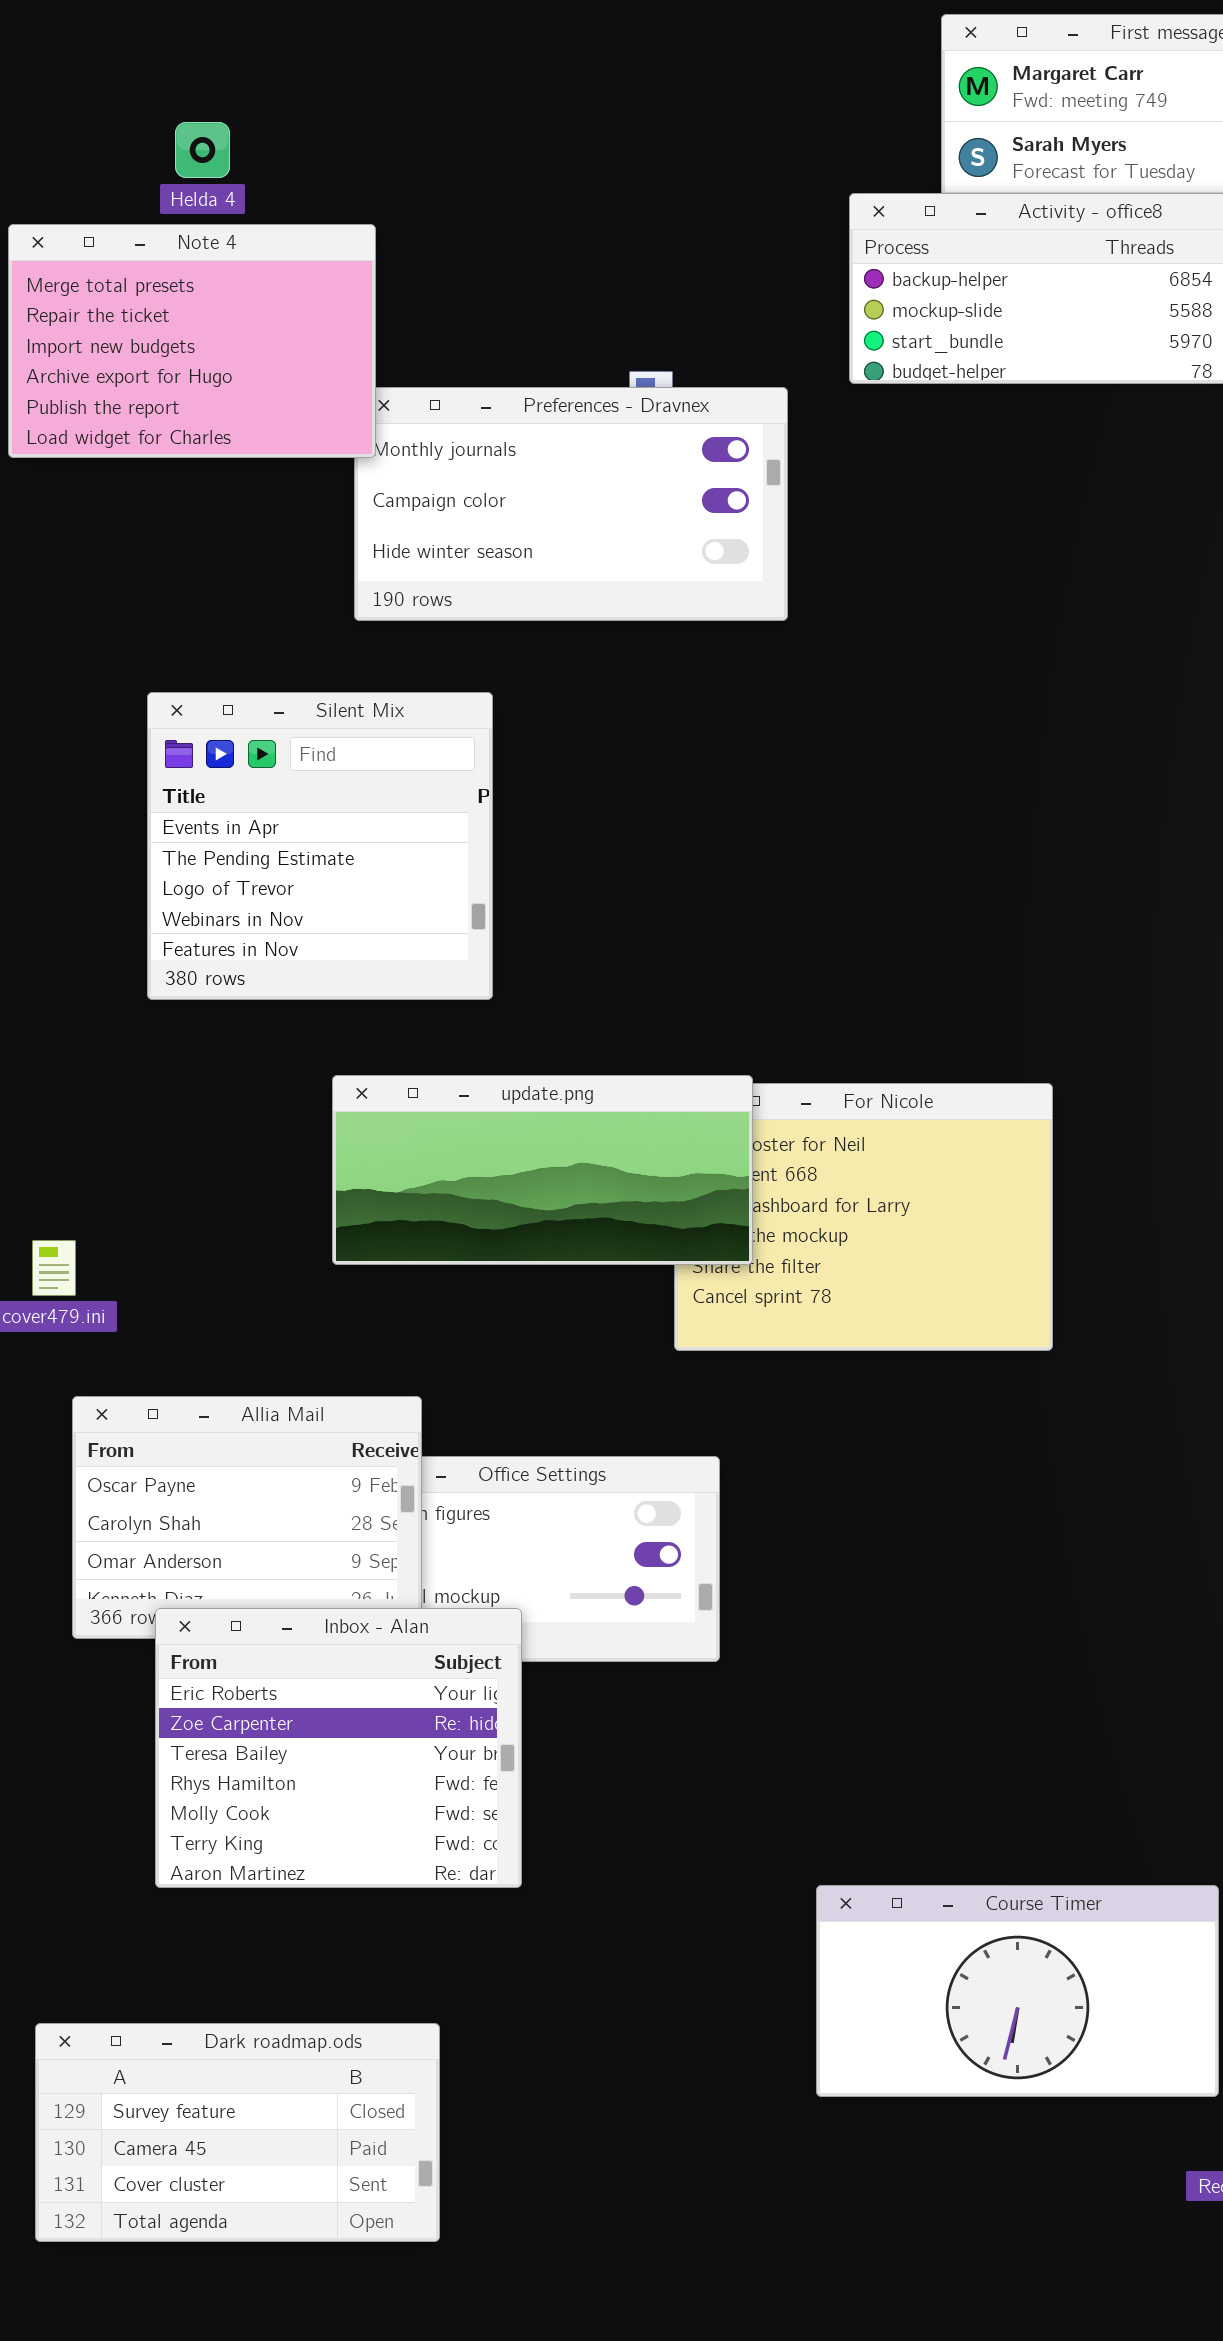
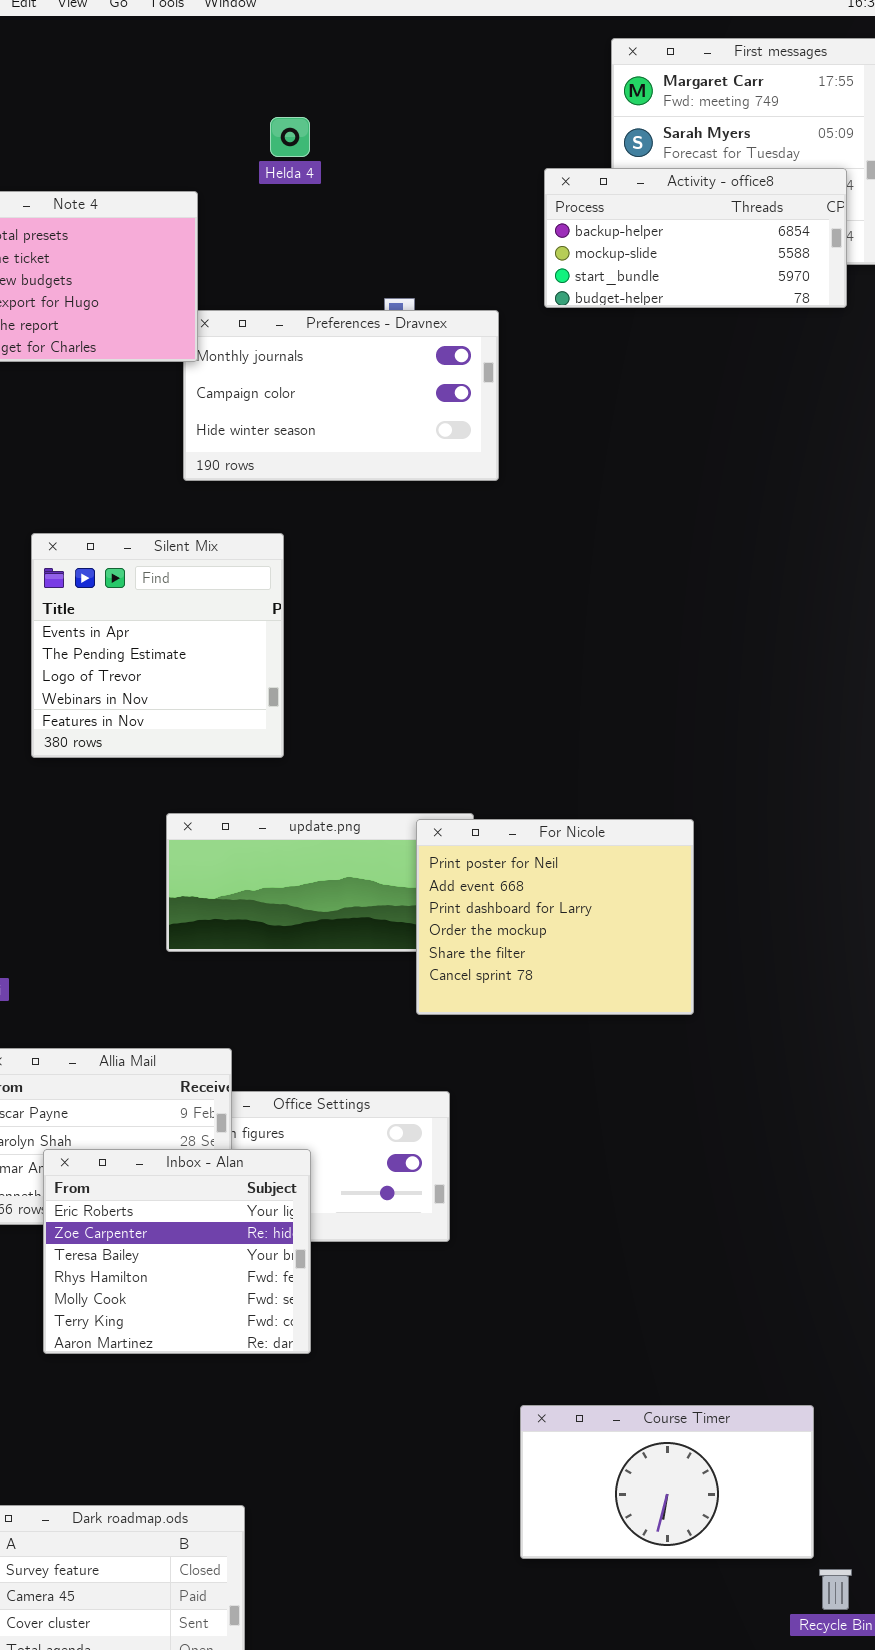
Helda 4: [175,122,230,178] -> [270,117,310,157], moved
For Nicole: [674,1083,1053,1351] -> [416,819,694,1015], raised
Inbox - Alan: [155,1608,522,1888] -> [43,1149,311,1354], moved

